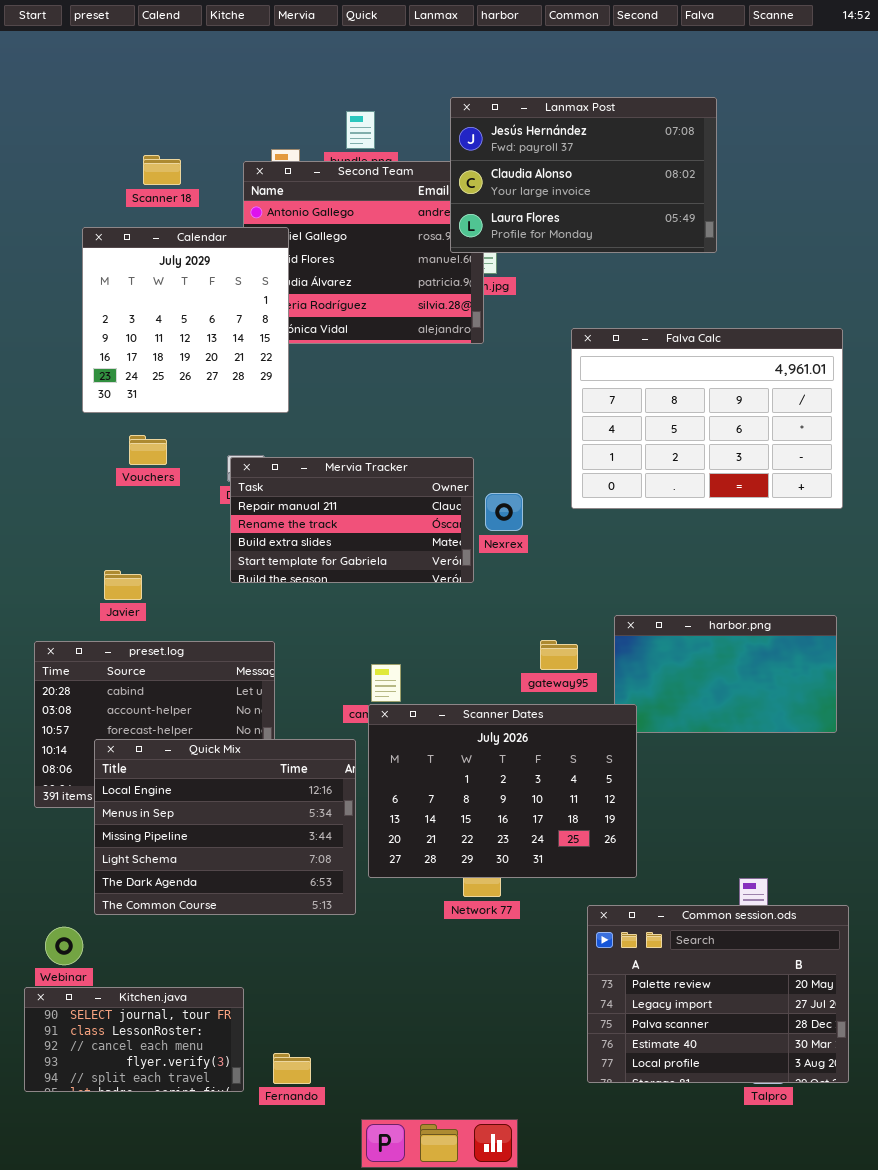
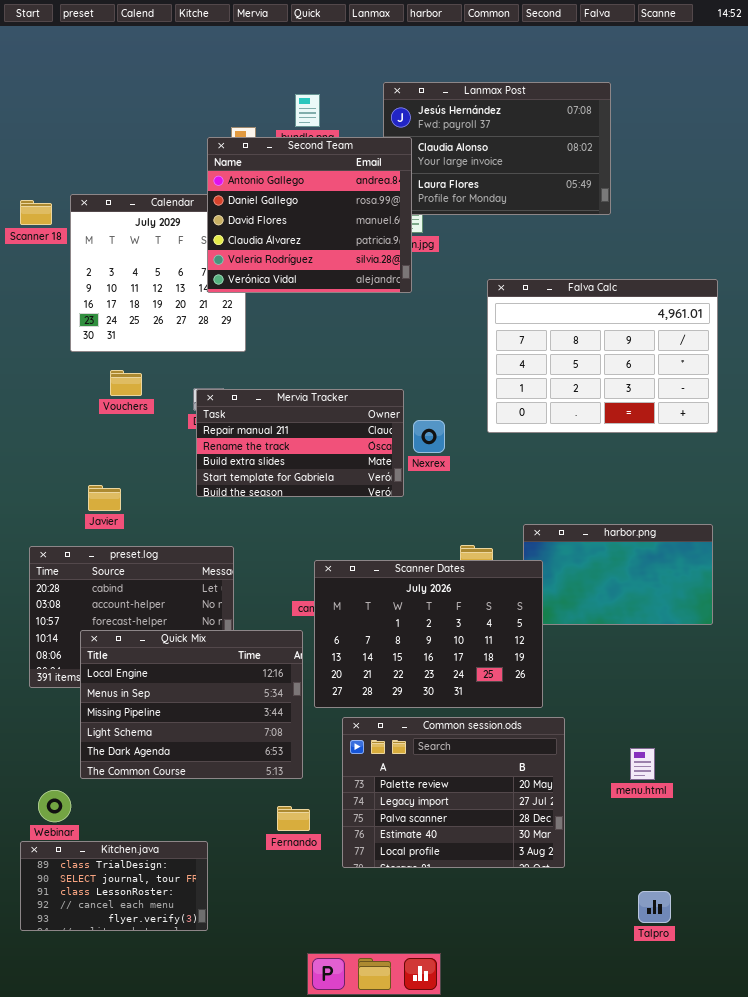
Scanner 18: [143,155,181,185] -> [20,200,52,225], moved
Second Team: [243,161,484,344] -> [207,137,412,293], raised
Scanner Dates: [368,704,637,878] -> [314,560,543,708], moved
Common session.ods: [587,905,849,1083] -> [342,717,565,868], moved
Kitchen.java: [24,987,244,1092] -> [20,841,208,931], scrolled up 1 row
Fernando: [273,1053,311,1084] -> [277,806,310,831], moved

